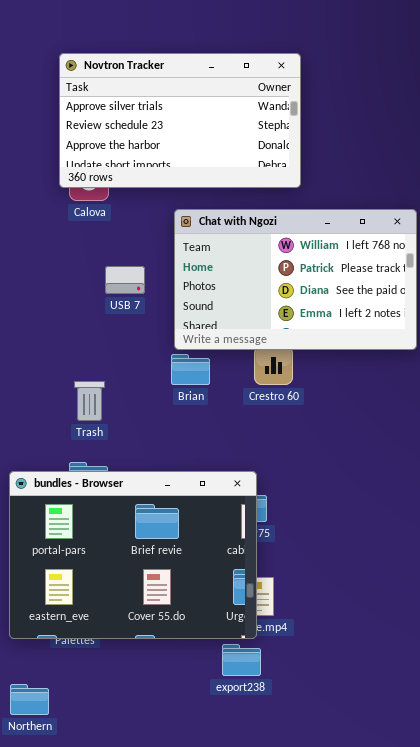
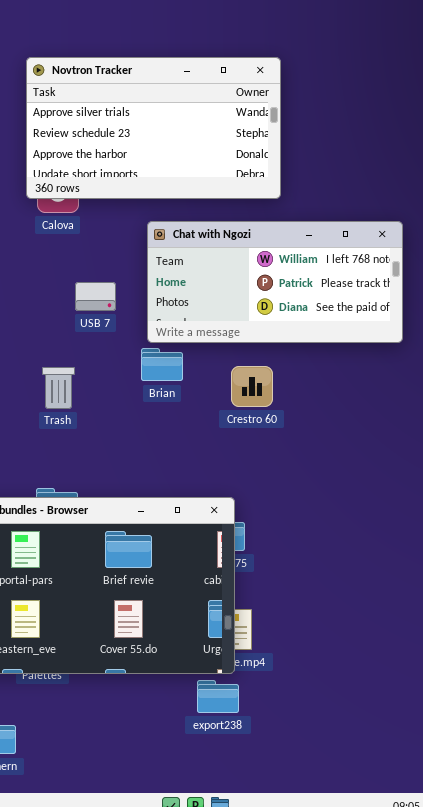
Chat with Ngozi: [174,209,417,350] -> [147,221,403,343], resized
Brian: [171,354,210,385] -> [141,348,183,381], moved
Trash: [74,381,105,421] -> [42,367,75,409], moved

